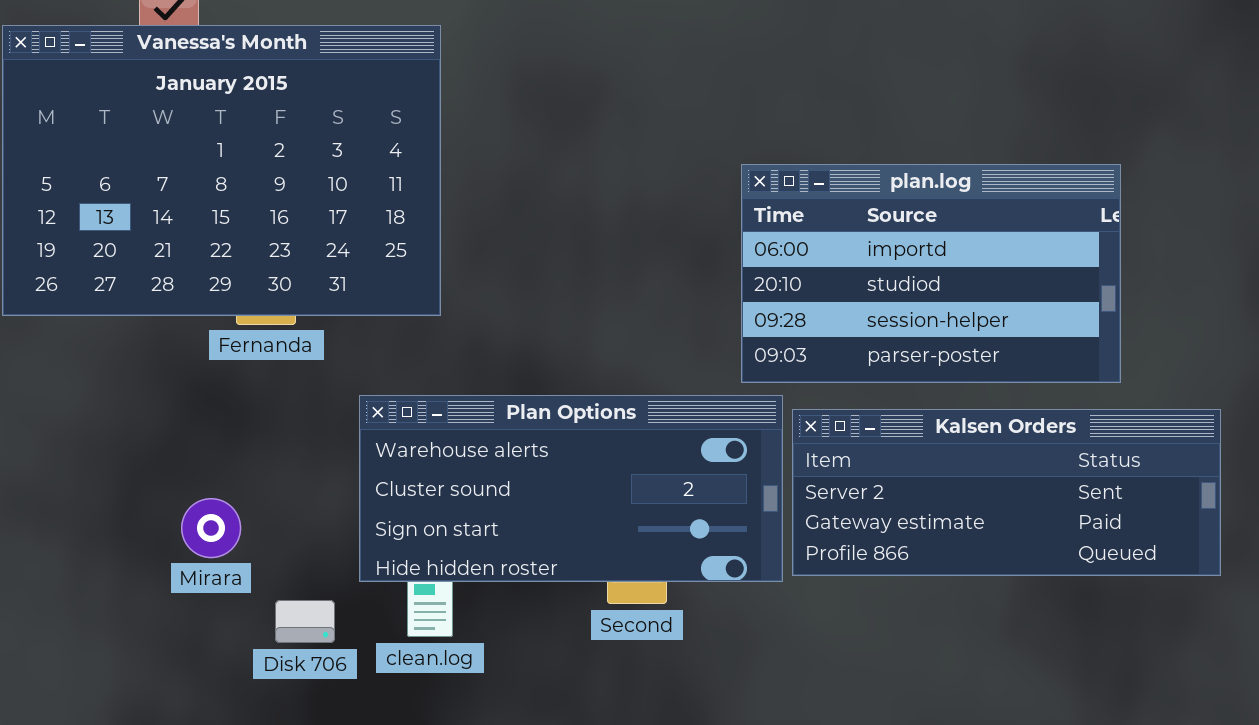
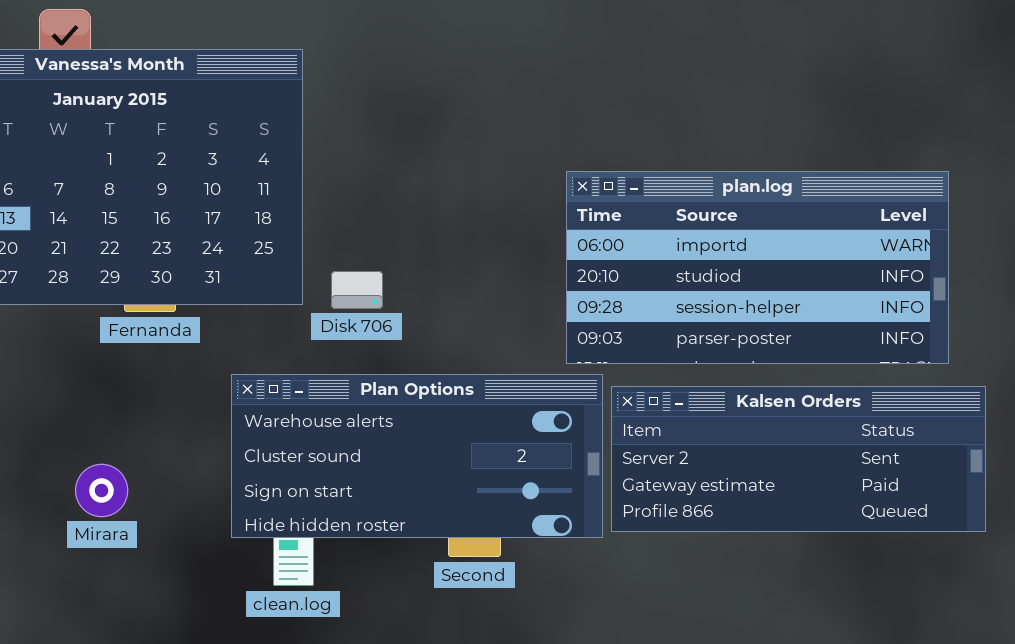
plan.log: [741,164,1121,383] -> [566,171,949,364], resized
Disk 706: [275,600,335,643] -> [331,271,383,309], moved

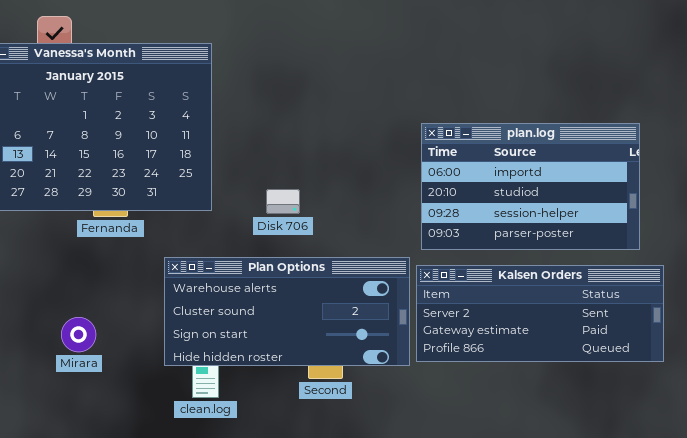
plan.log: [566,171,949,364] -> [421,123,640,250], resized
Disk 706: [331,271,383,309] -> [266,189,300,214], moved

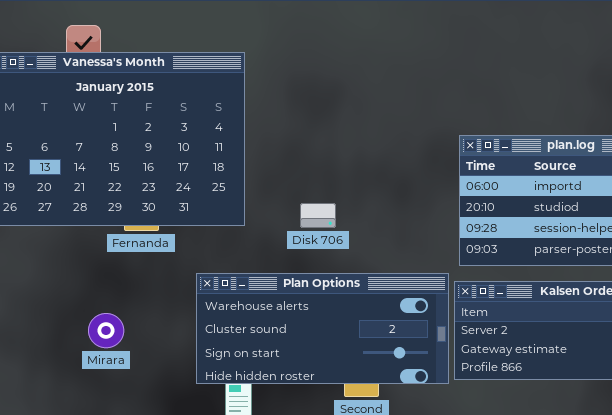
Mirara: [61,317,96,352] -> [88,313,124,348], moved

